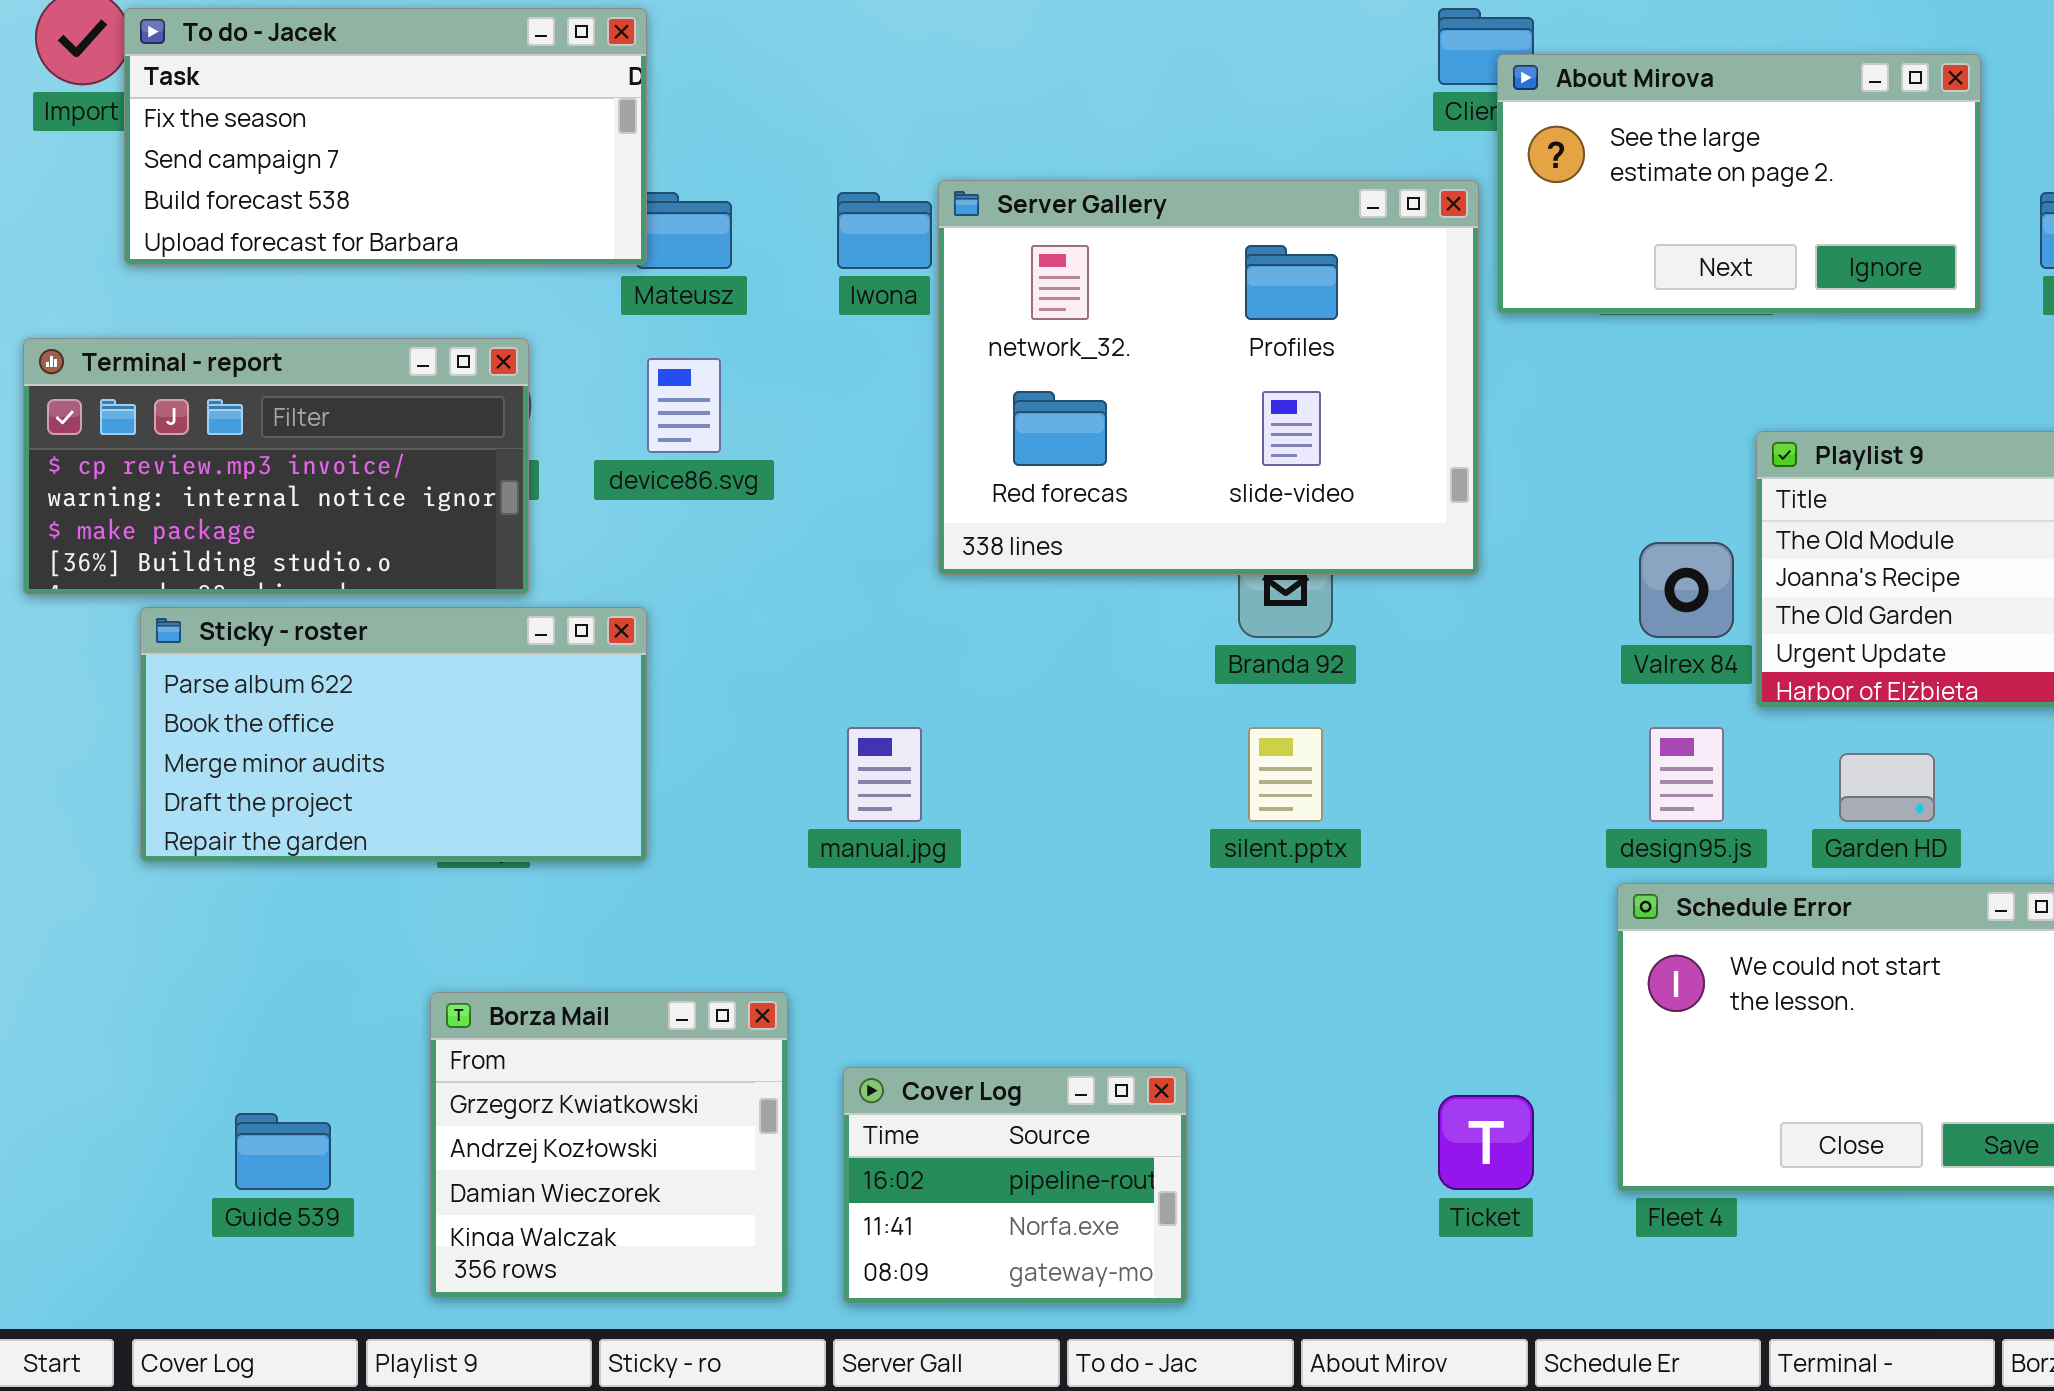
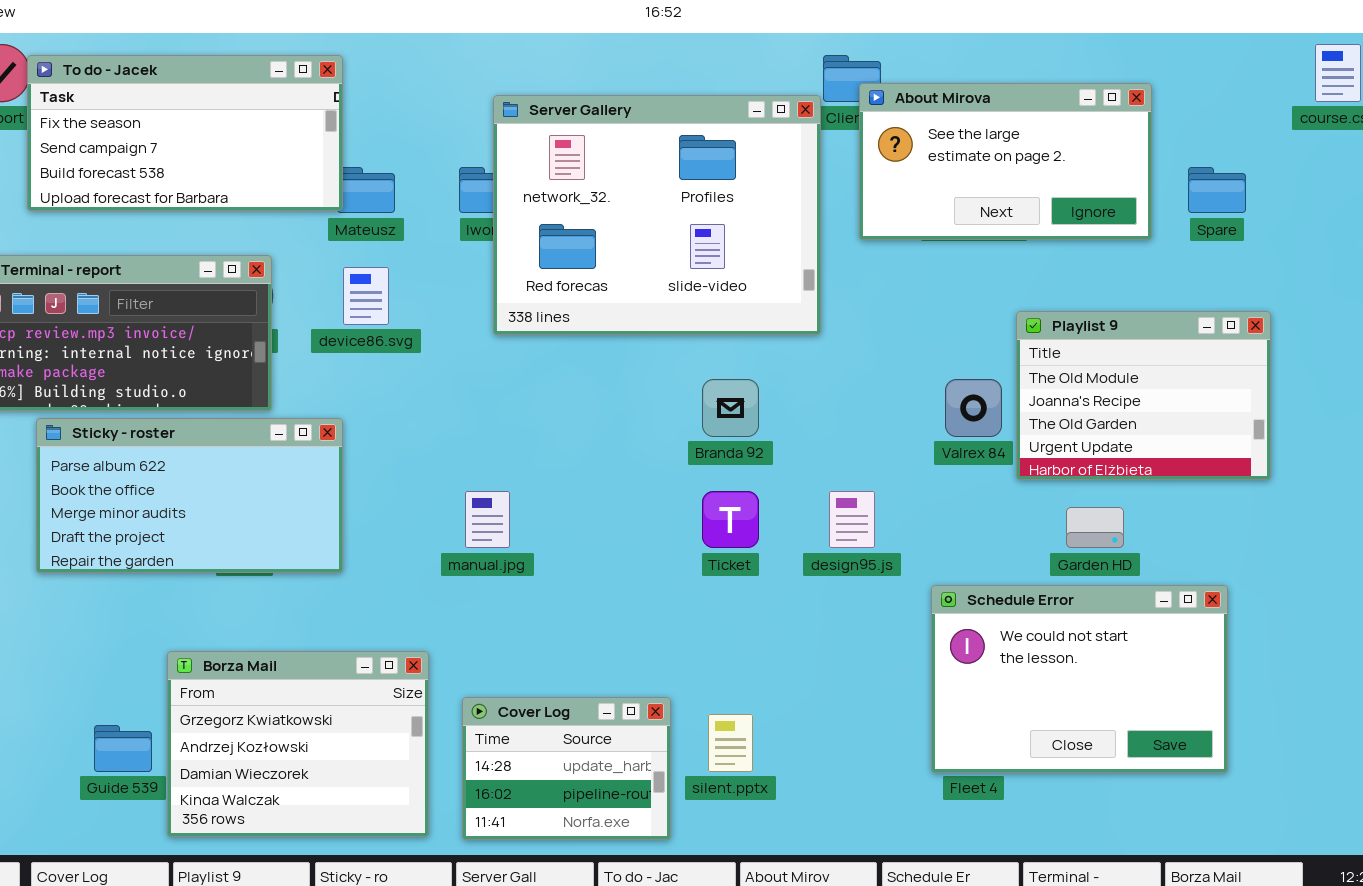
Server Gallery: [938,180,1479,575] -> [493,95,821,335], moved
silent.pptx: [1248,727,1323,822] -> [708,714,753,772], moved
design95.js: [1649,727,1724,822] -> [829,491,875,548], moved
Borza Mail: [430,992,788,1298] -> [167,651,429,837], resized
Cover Log: [843,1067,1187,1304] -> [462,697,671,840], scrolled up 1 row
Ticket: [1438,1095,1534,1190] -> [702,491,759,548], moved

